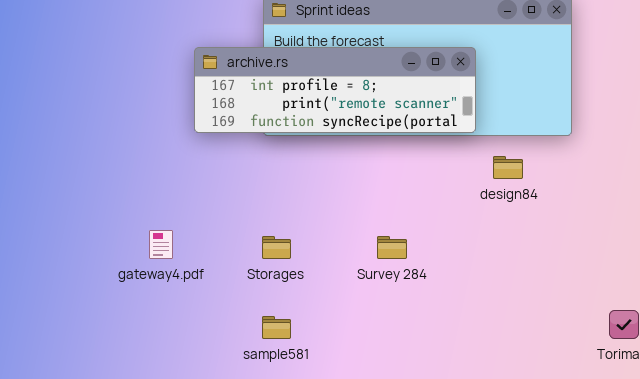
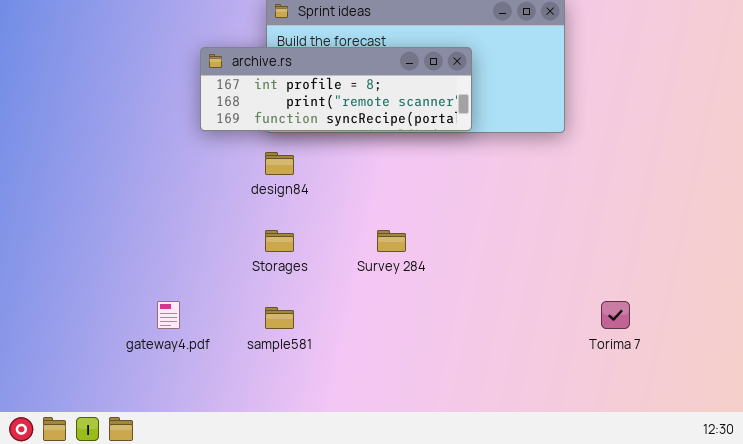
design84: [493,156,523,179] -> [265,152,294,175], moved
gateway4.pdf: [149,230,173,259] -> [157,301,180,329], moved

